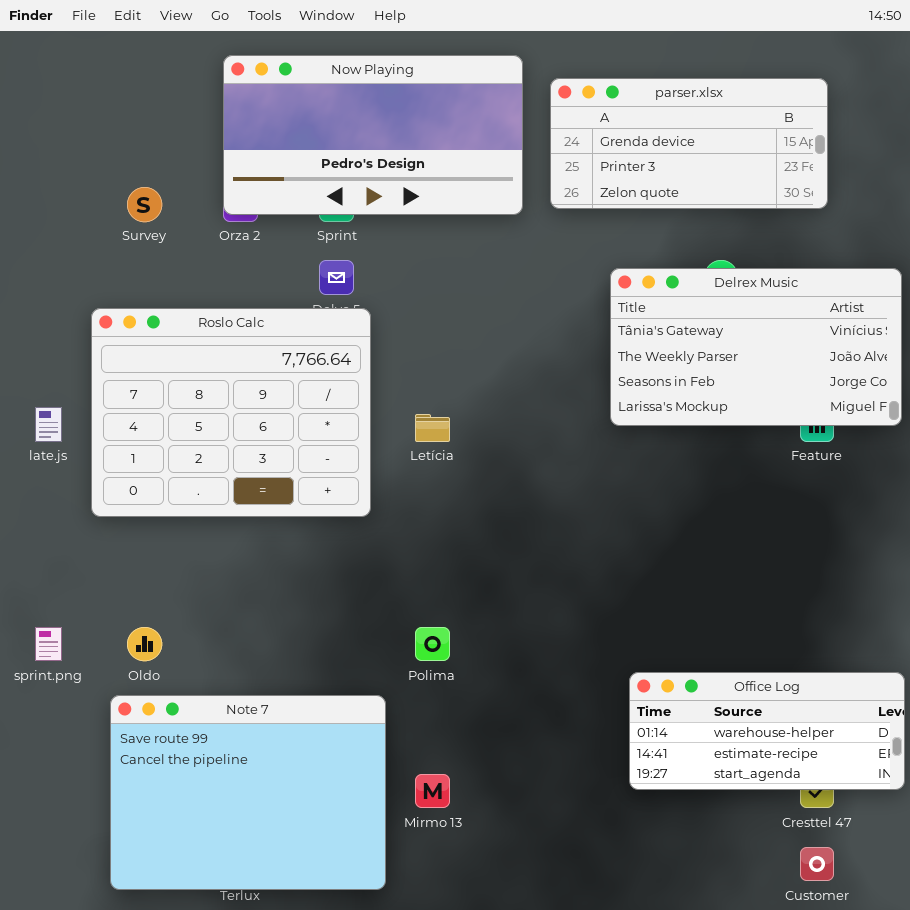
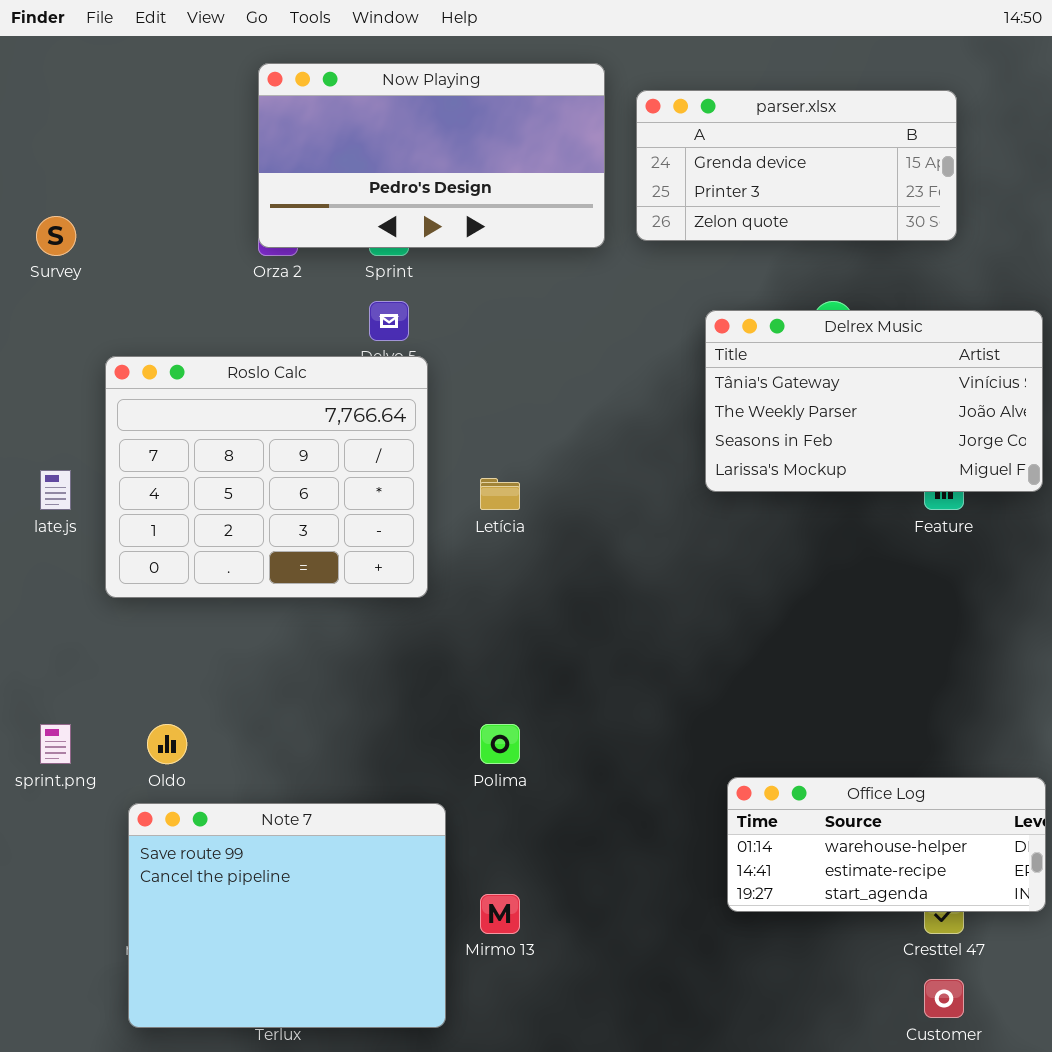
Survey: [127,187,162,222] -> [36,216,76,256], moved

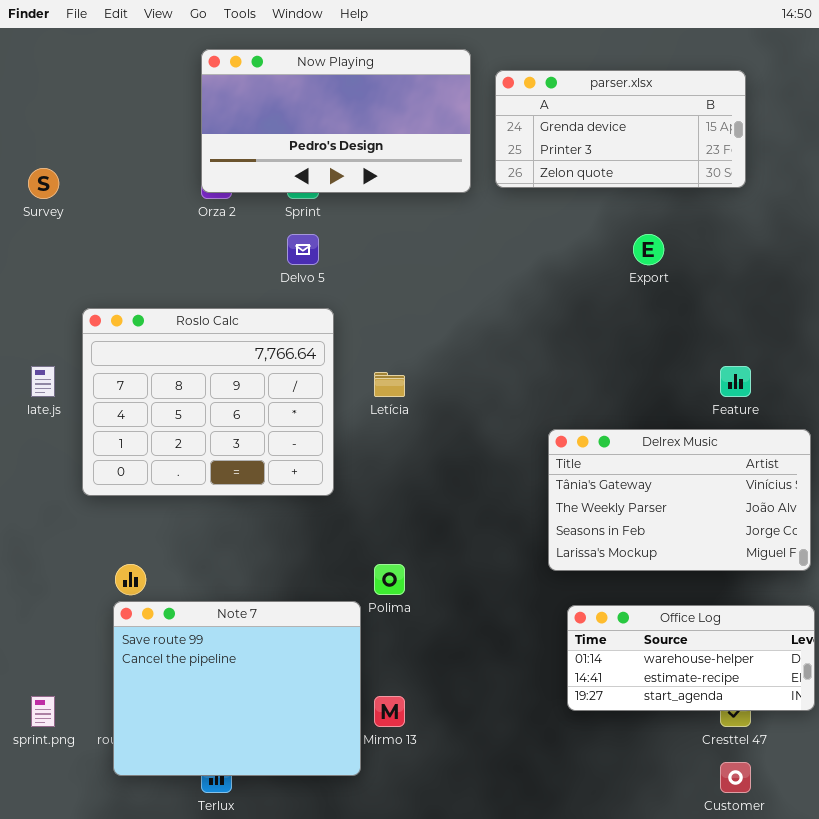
Delrex Music: [705,310,1043,492] -> [548,429,811,571], moved
Roslo Calc: [105,356,428,598] -> [82,308,334,496], moved
sprint.png: [40,724,71,764] -> [31,696,55,727], moved
Note 7: [128,803,446,1028] -> [113,601,361,776], moved

